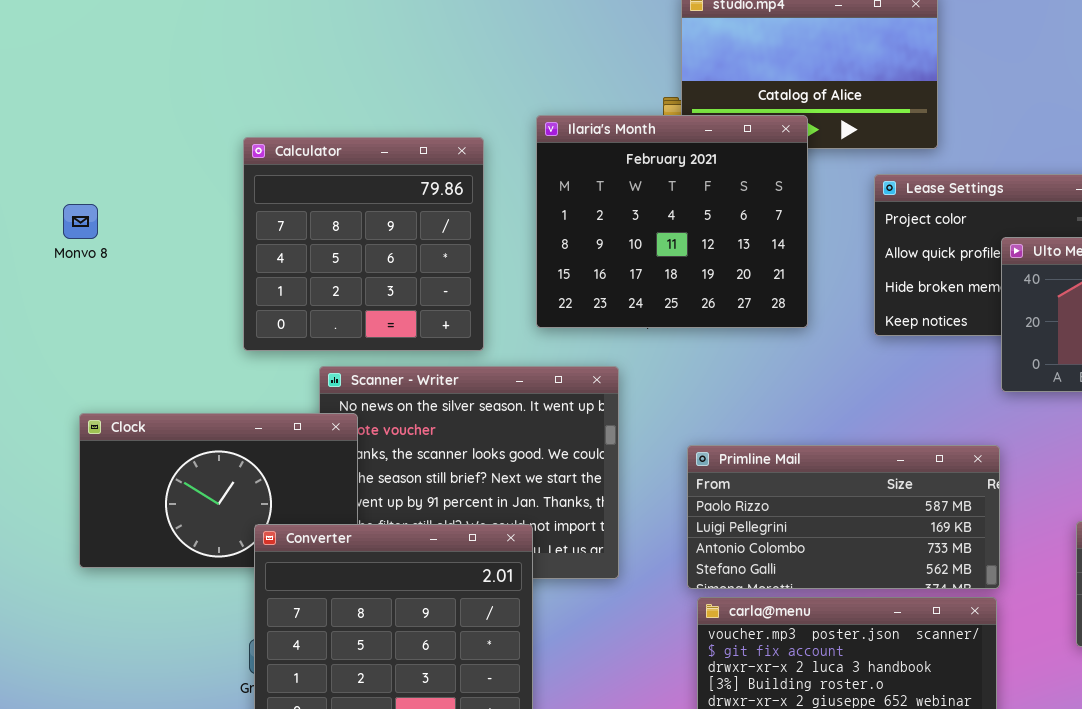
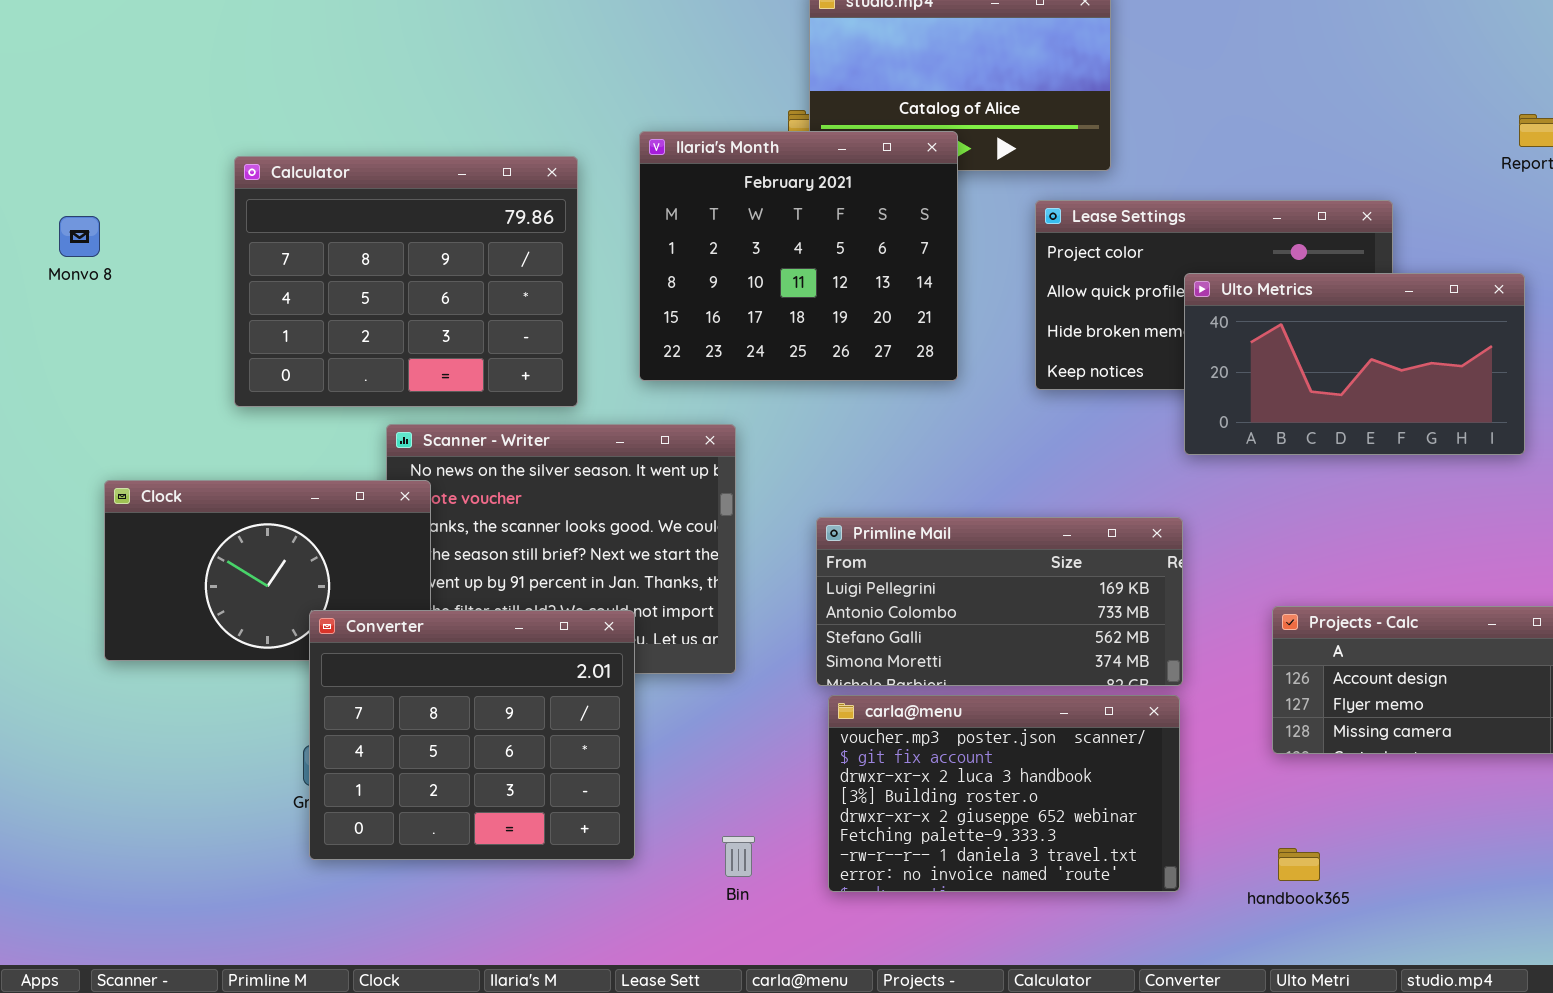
Calculator: [243,137,484,351] -> [234,156,578,407], resized
Monvo 8: [63,204,98,239] -> [59,216,100,257], moved
Primline Mail: [687,445,1000,589] -> [816,517,1183,686], scrolled down 1 row

